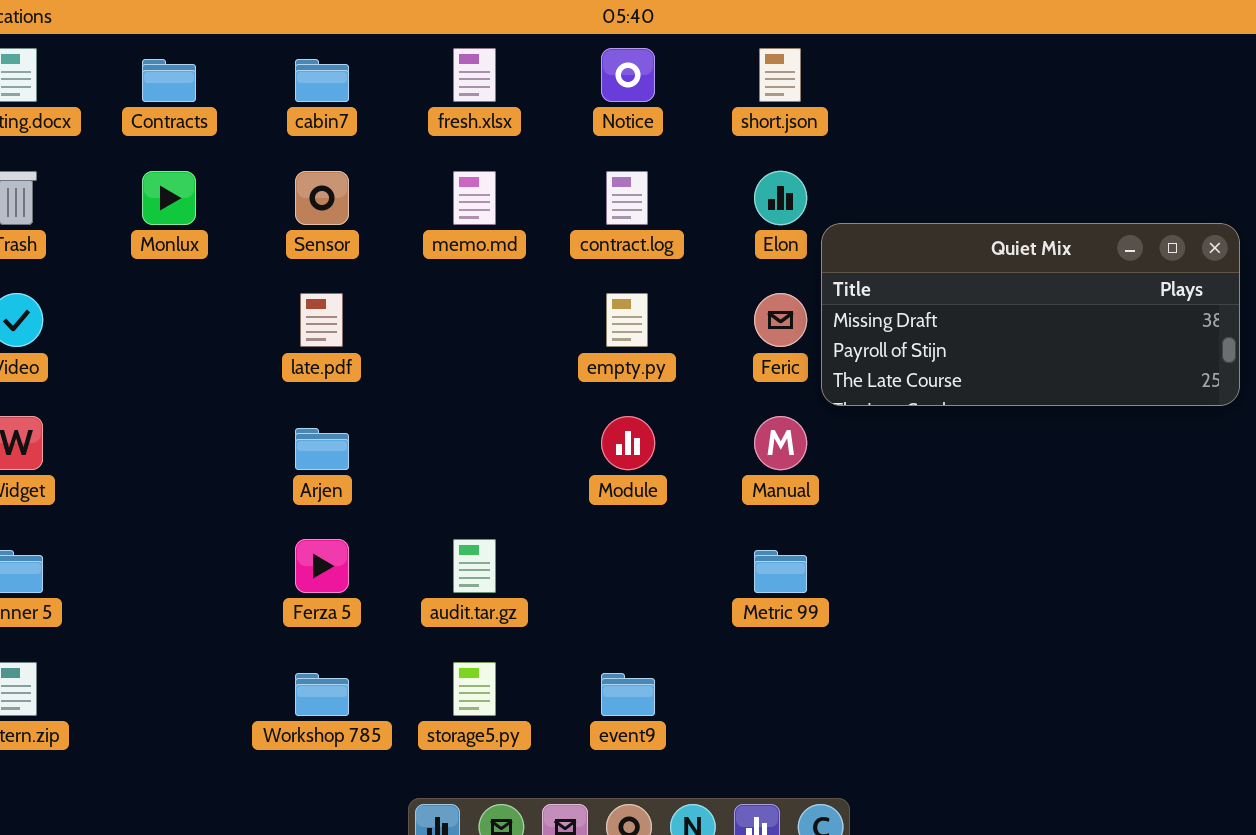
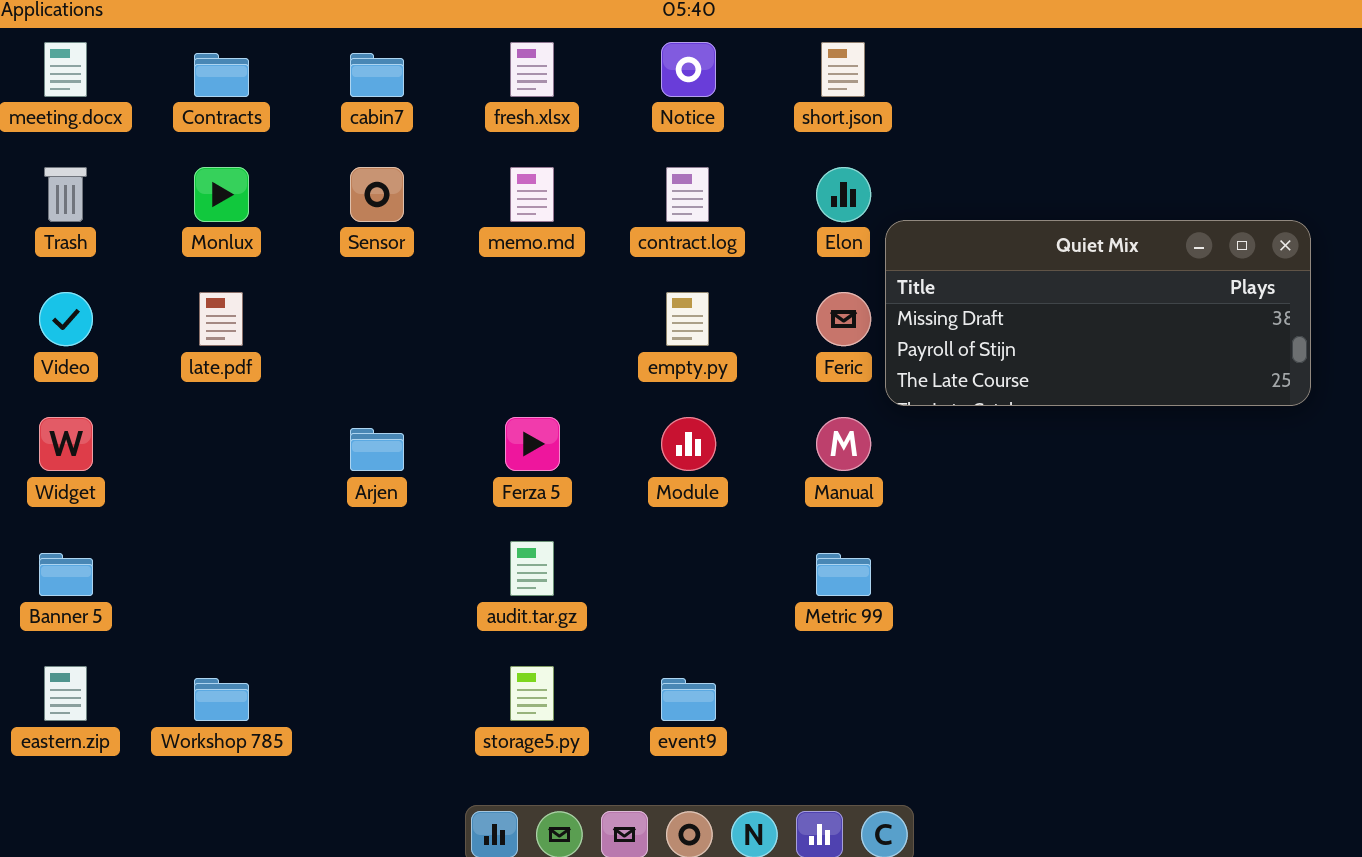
late.pdf: [300,293,343,347] -> [199,292,243,346], moved
Ferza 5: [295,539,349,593] -> [505,417,560,471], moved
Workshop 785: [295,673,349,716] -> [194,678,249,721], moved

